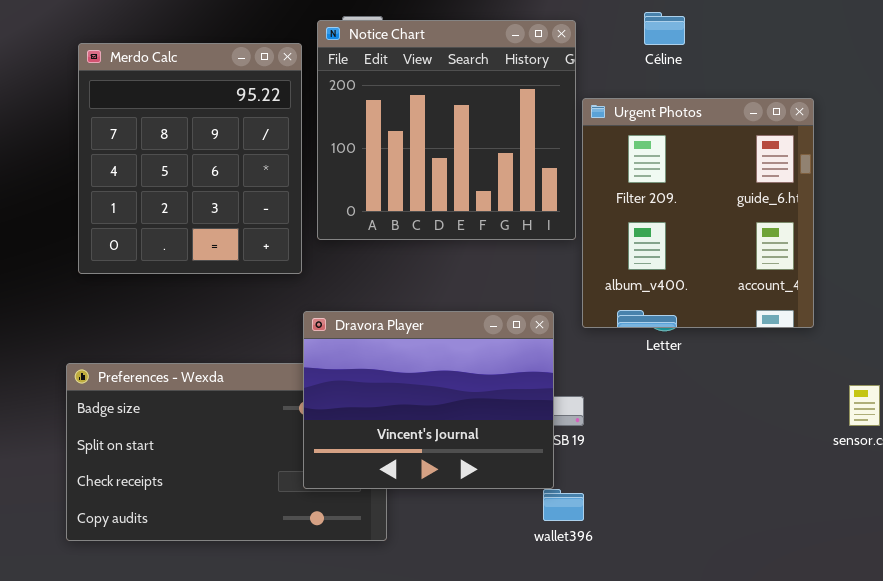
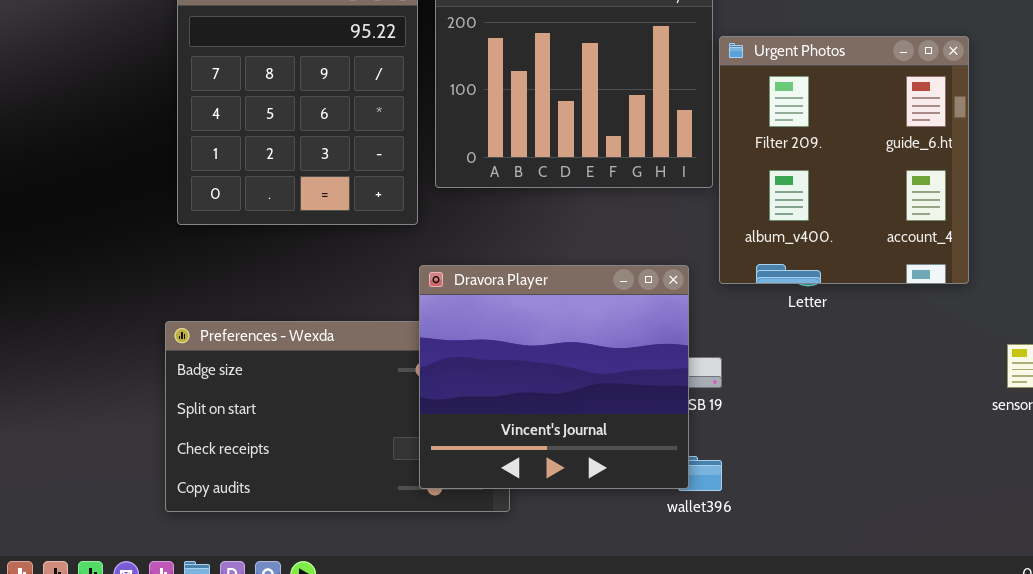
Dravora Player: [303,311,554,489] -> [419,265,689,489], resized

